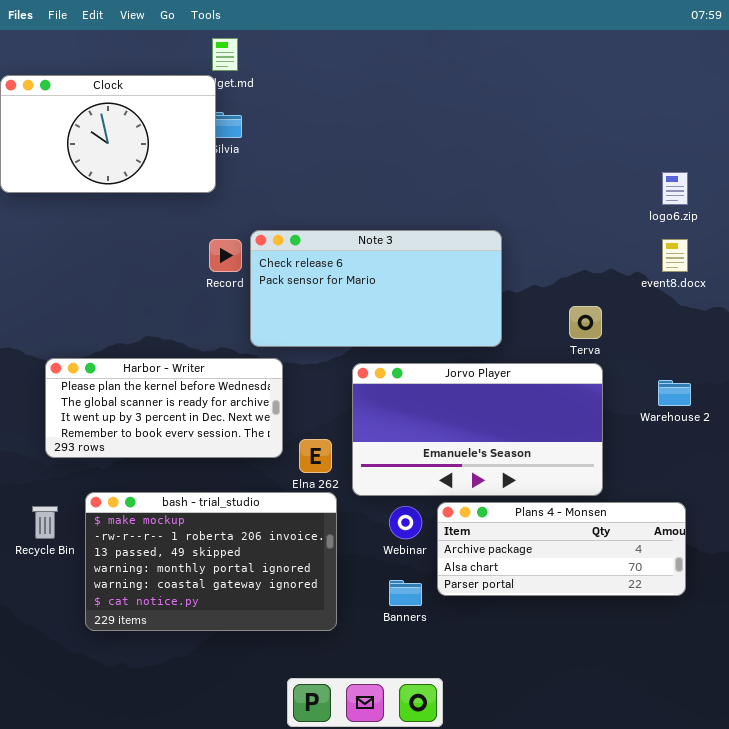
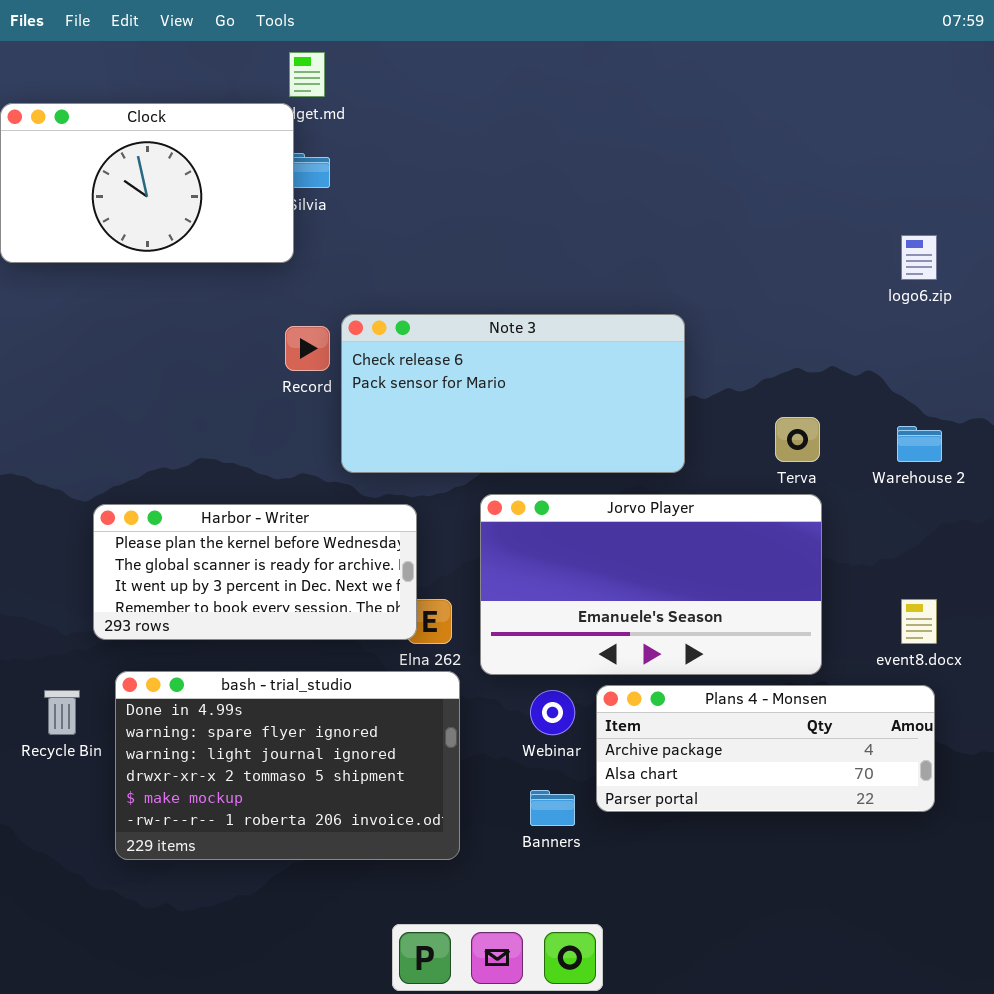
event8.docx: [662,239,688,272] -> [901,599,937,644], moved
Harbor - Writer: [45,358,283,458] -> [93,504,417,640], moved
Warehouse 2: [658,380,691,406] -> [897,426,942,462], moved
bash - trial_studio: [85,492,337,631] -> [115,671,460,860], scrolled up 4 rows

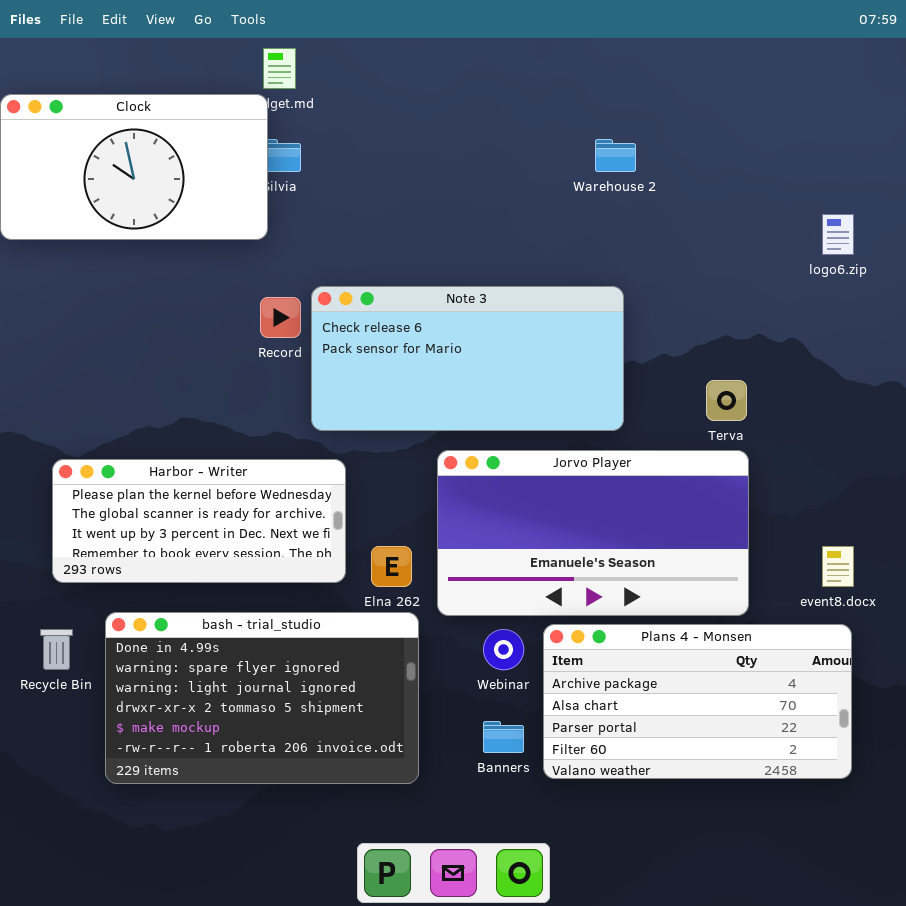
Warehouse 2: [897,426,942,462] -> [595,139,636,172], moved
Harbor - Writer: [93,504,417,640] -> [52,459,346,583], moved
Plans 4 - Monsen: [596,685,935,812] -> [543,624,852,779], resized

